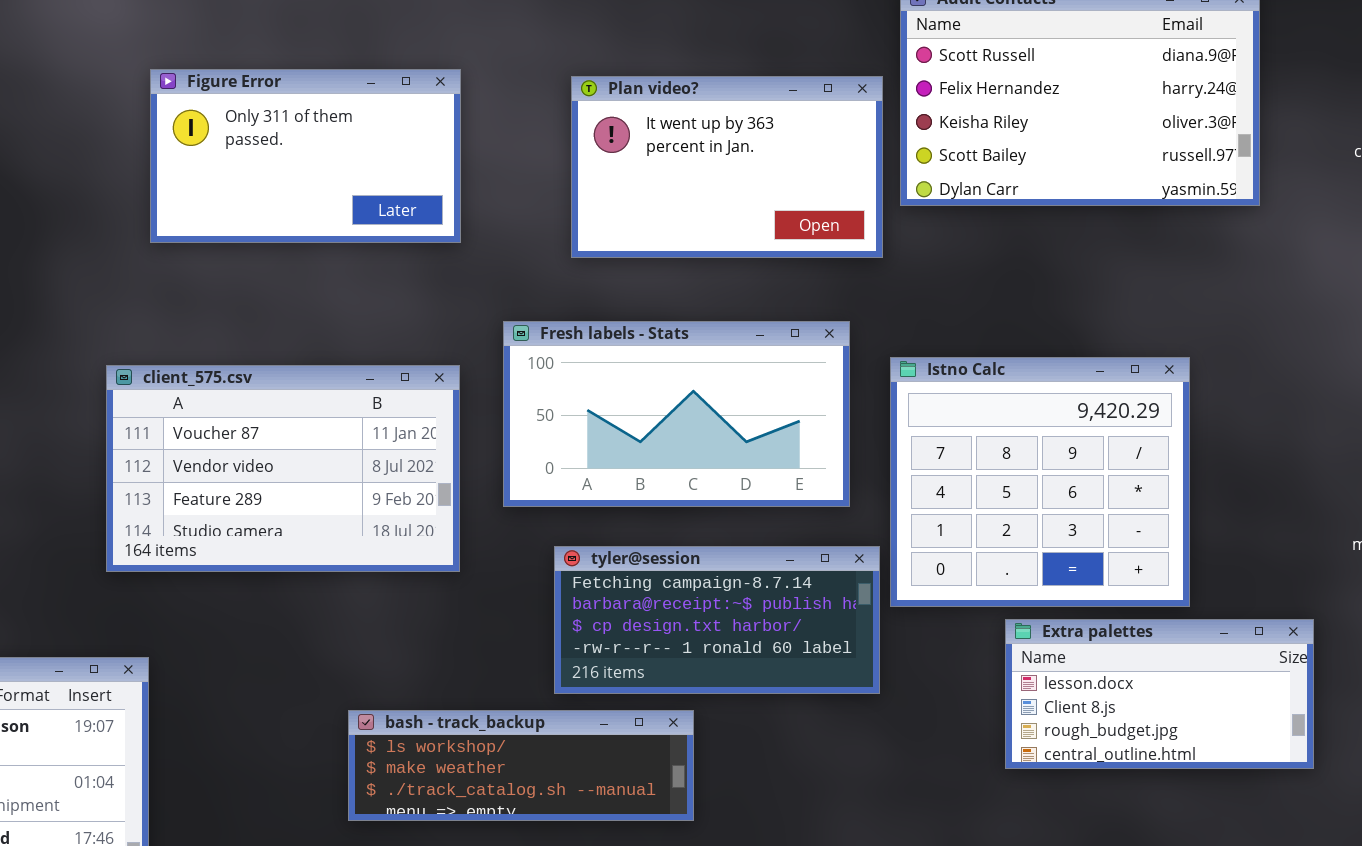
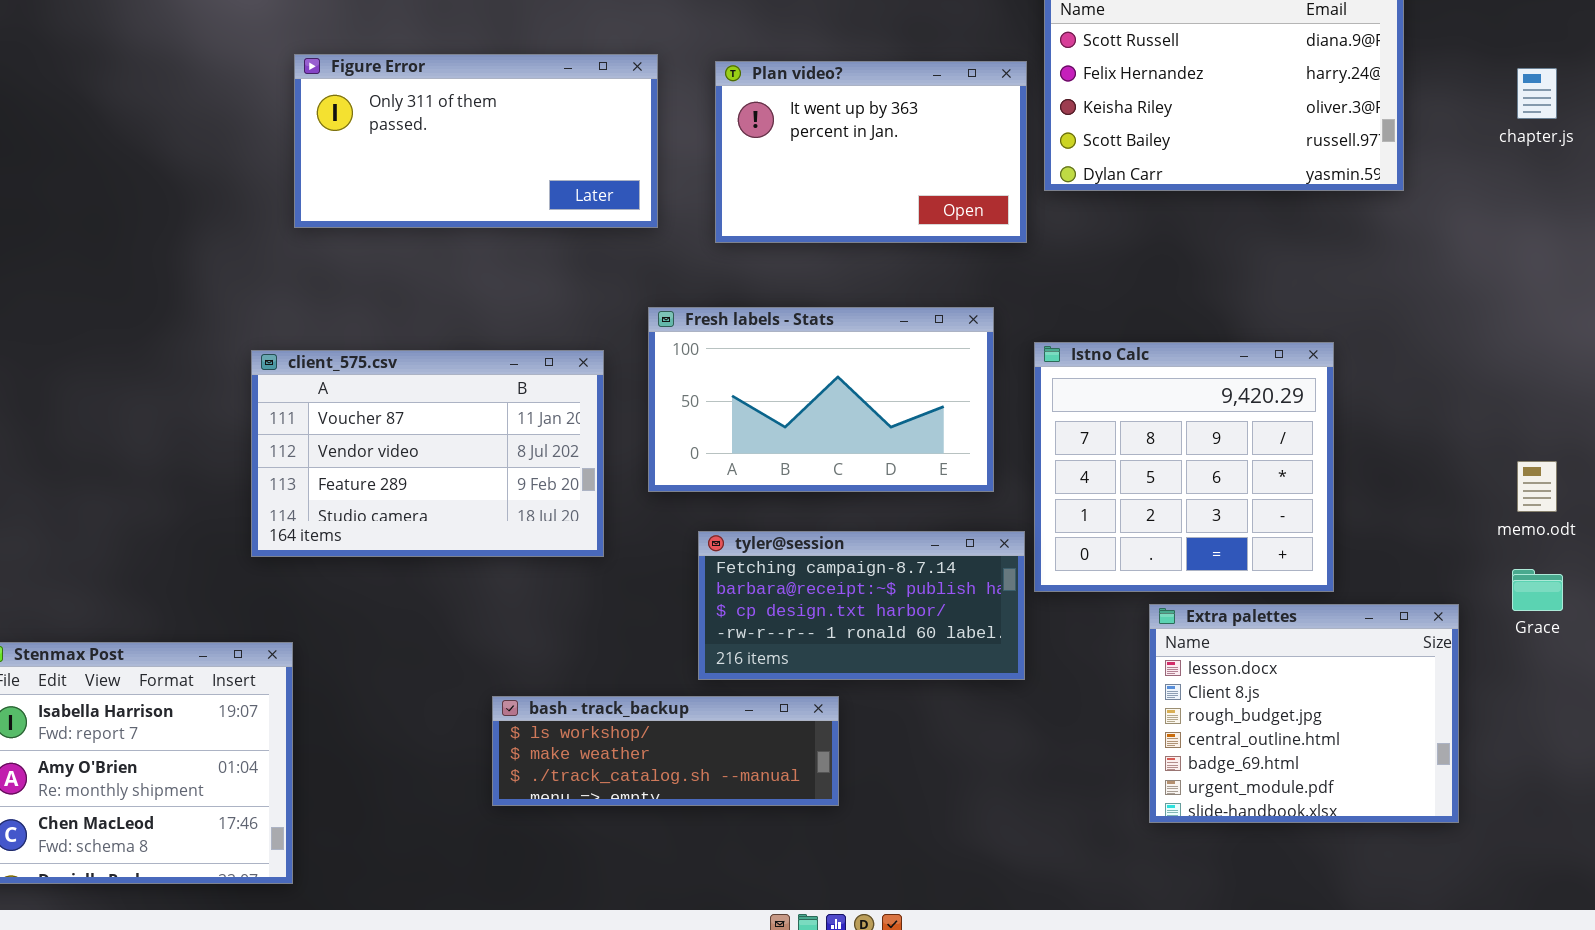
Figure Error: [150,69,461,243] -> [294,54,658,228], resized
Extra palettes: [1005,619,1314,769] -> [1149,604,1459,823], resized

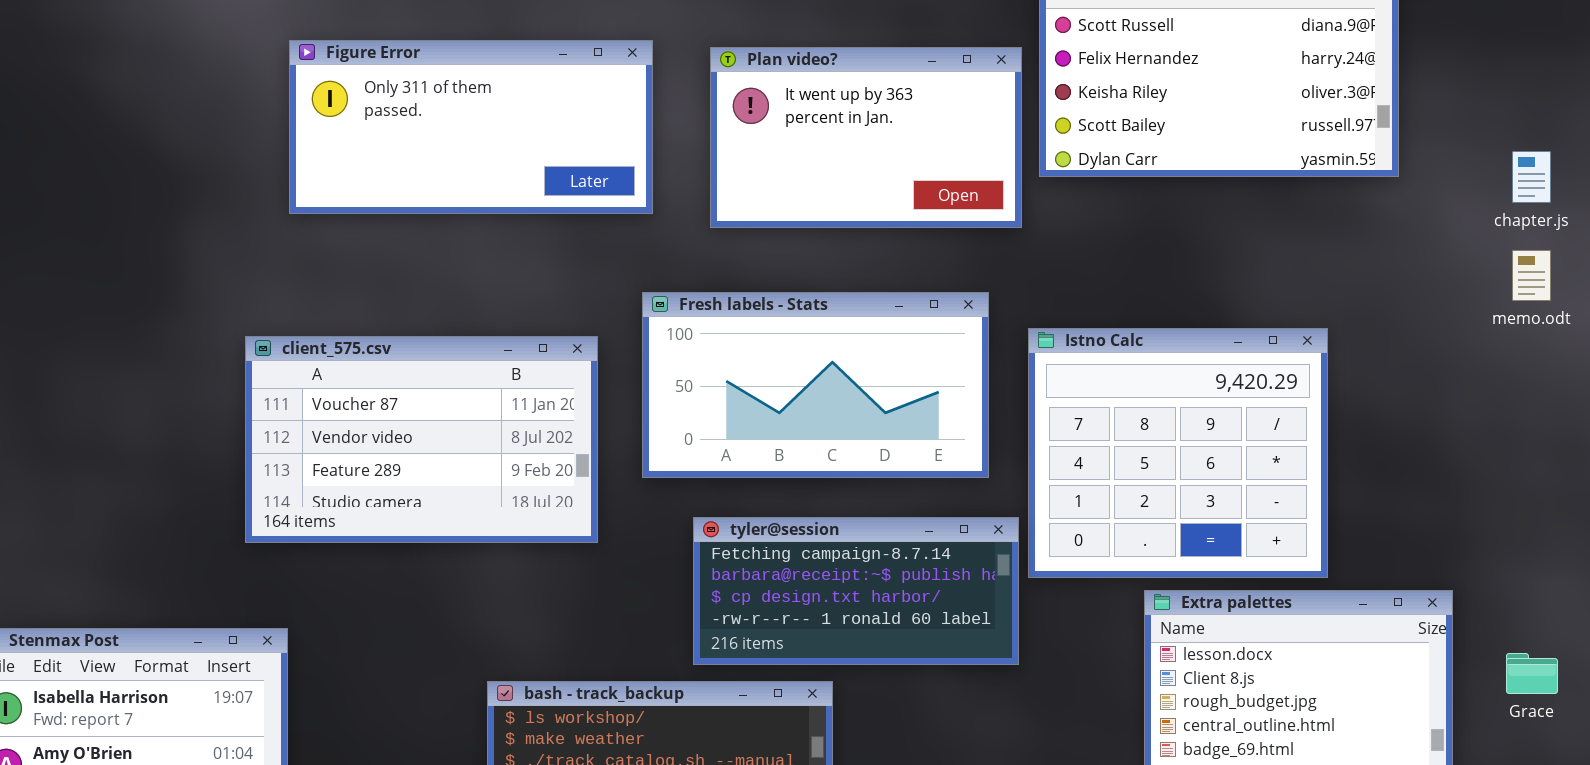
chapter.js: [1517,68,1557,119] -> [1512,151,1551,203], moved
memo.odt: [1517,461,1557,512] -> [1512,250,1551,301], moved
Grace: [1512,569,1563,611] -> [1506,653,1558,694], moved

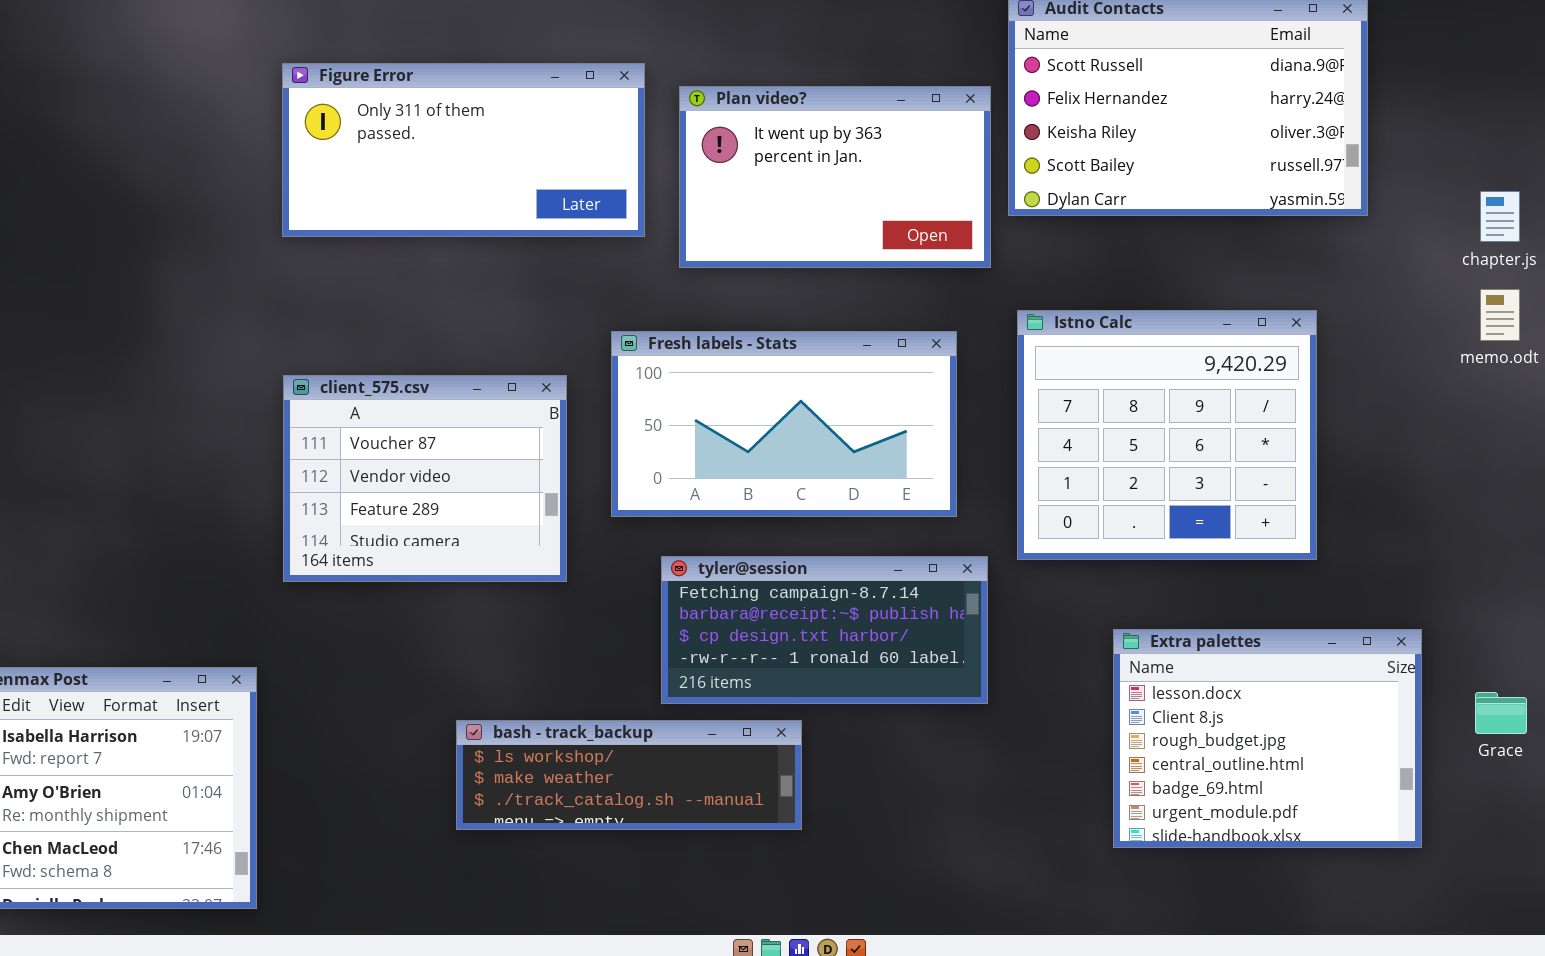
Figure Error: [289,40,653,214] -> [282,63,645,237], moved
Istno Calc: [1028,328,1328,578] -> [1017,310,1317,560], moved
client_575.csv: [245,336,598,543] -> [283,375,567,582], resized

